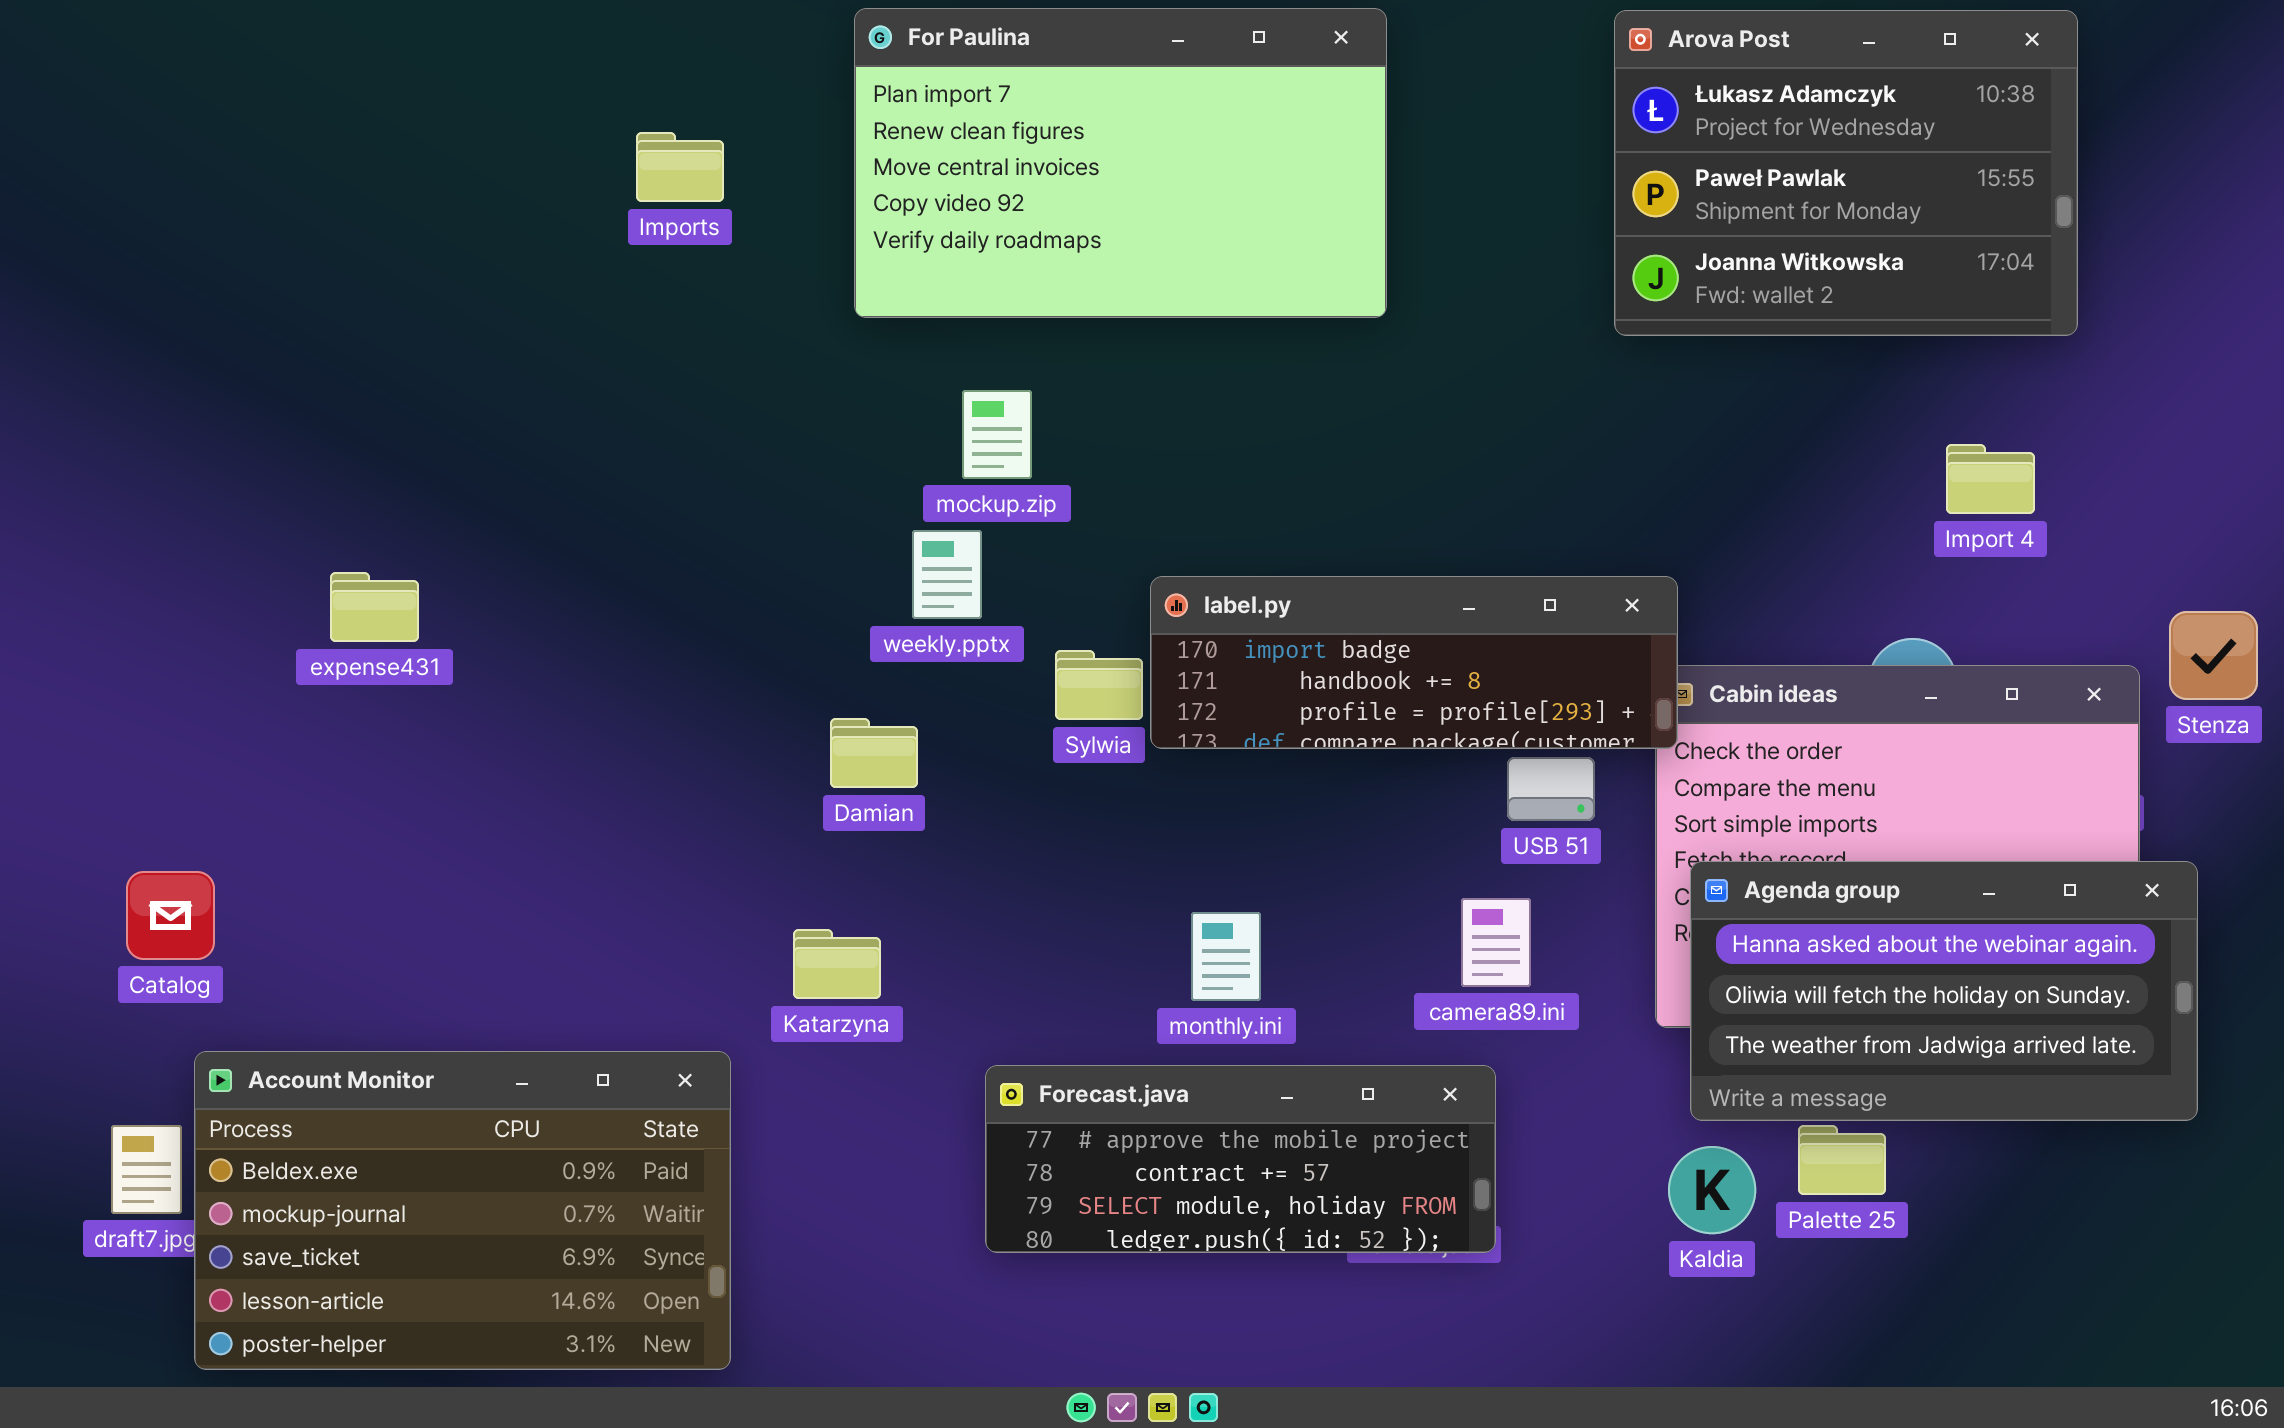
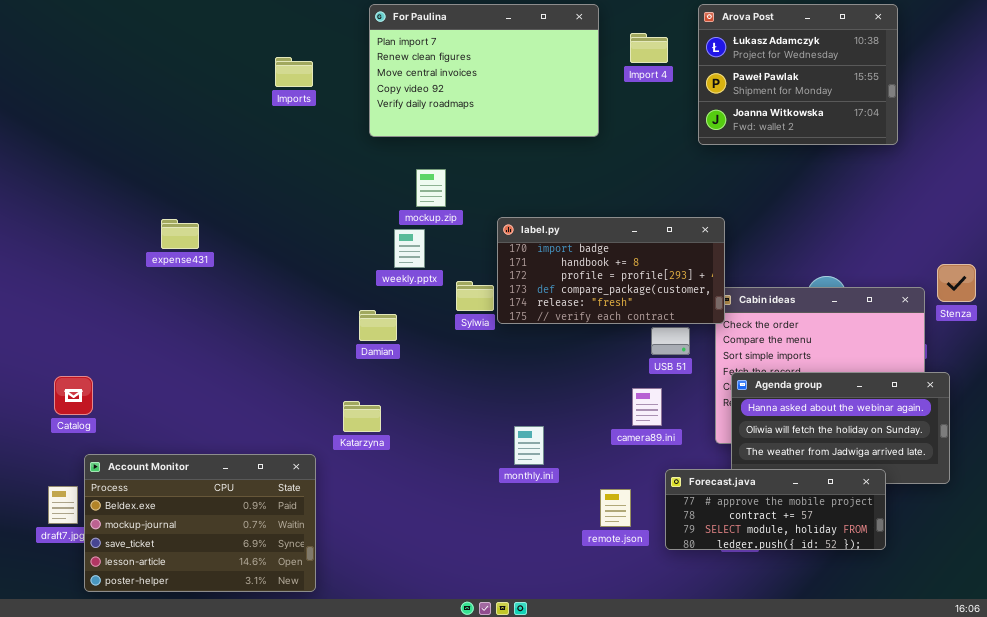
Import 4: [1946,444,2035,514] -> [630,33,668,63], moved
expense431: [330,572,419,642] -> [161,219,199,249], moved
label.py: [1150,576,1678,749] -> [497,217,725,324], resized
monthly.ini: [1191,912,1261,1001] -> [514,426,544,465], moved
Forecast.java: [985,1065,1496,1253] -> [665,469,886,550], moved

